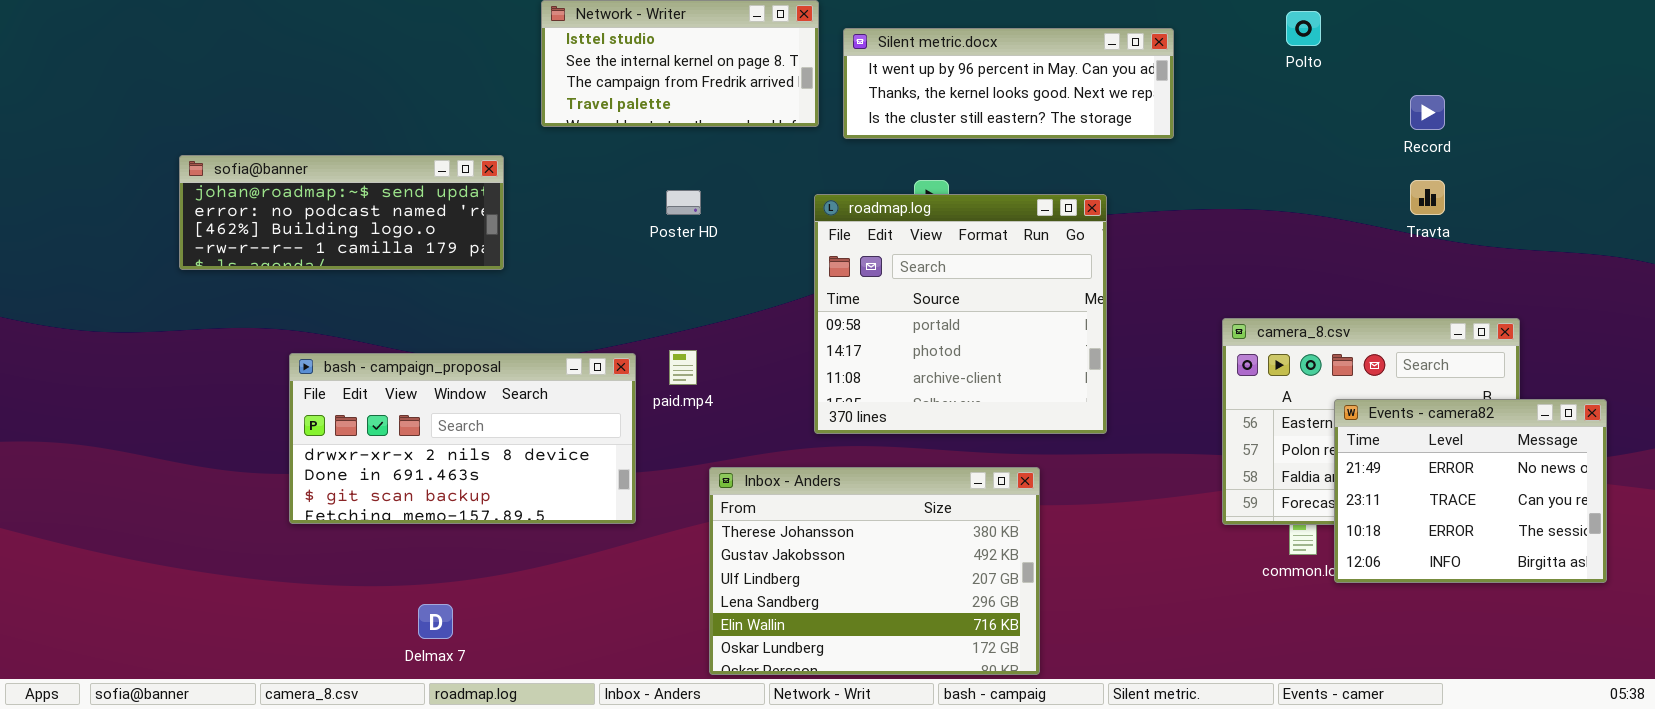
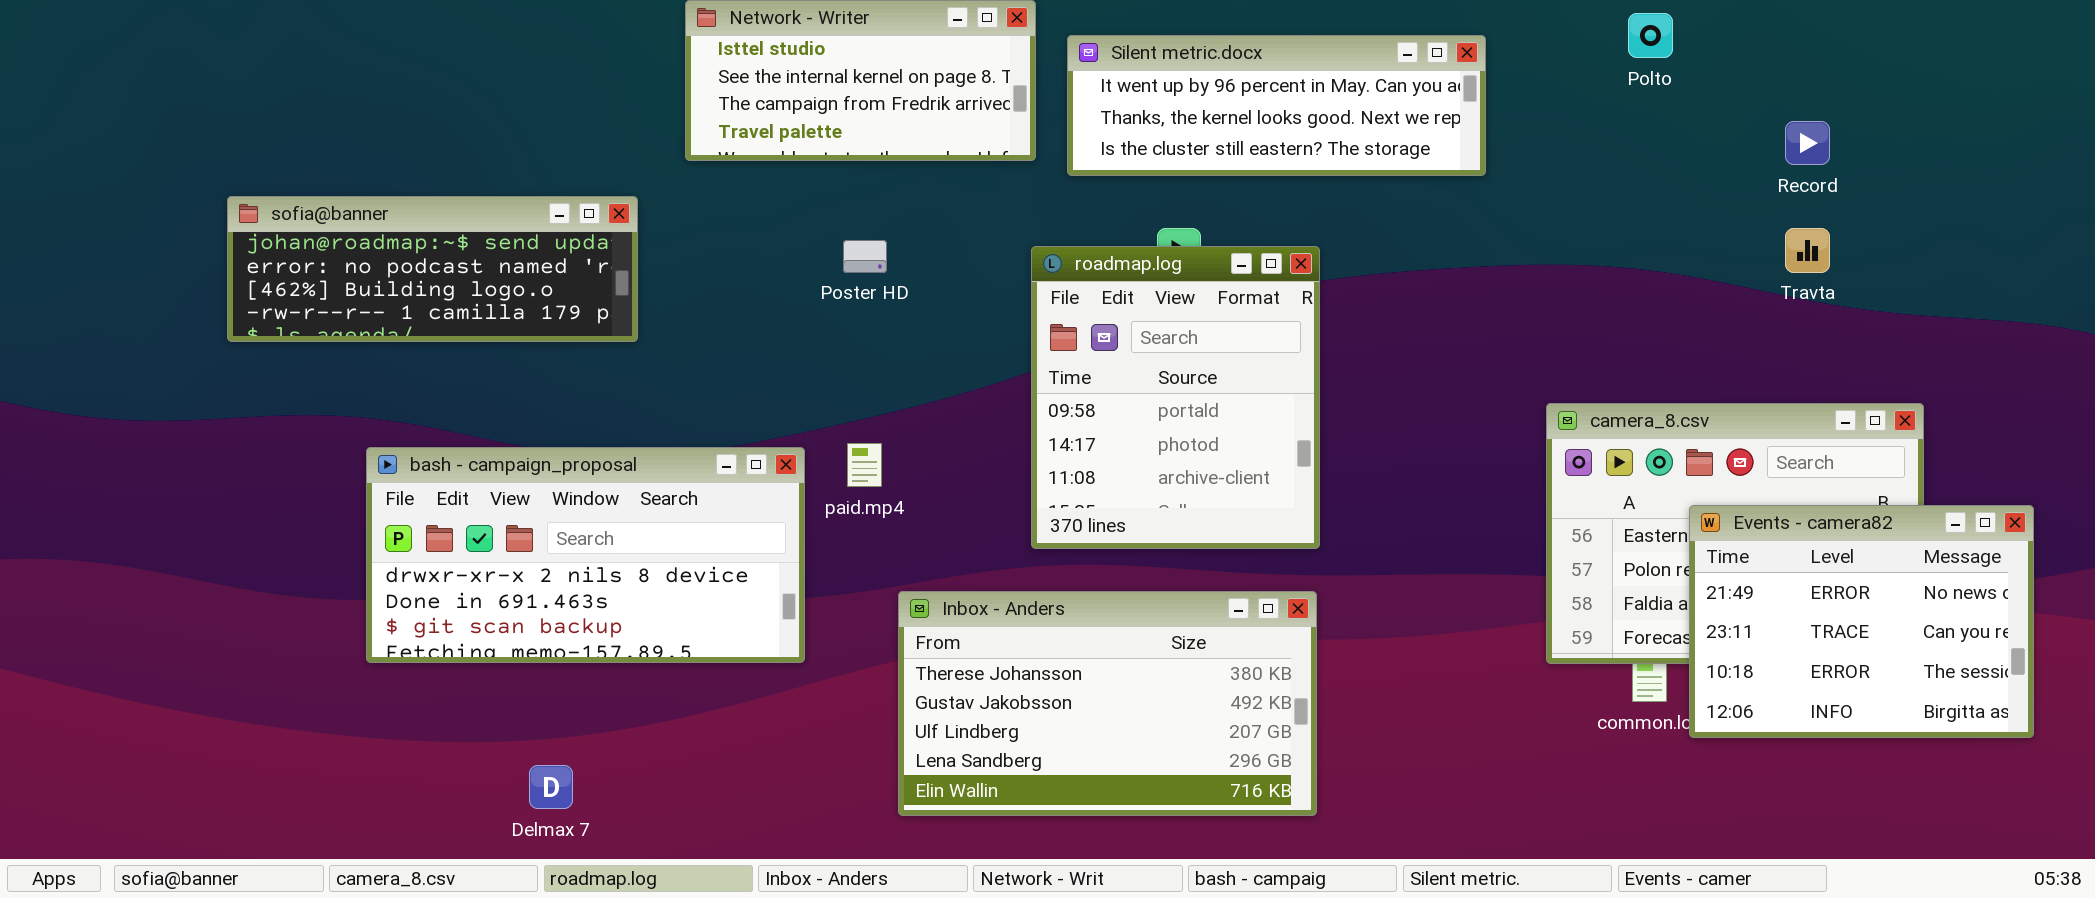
roadmap.log: [814,194,1107,434] -> [1031,246,1320,549], resized
Inbox - Anders: [709,467,1040,675] -> [898,591,1317,816], resized

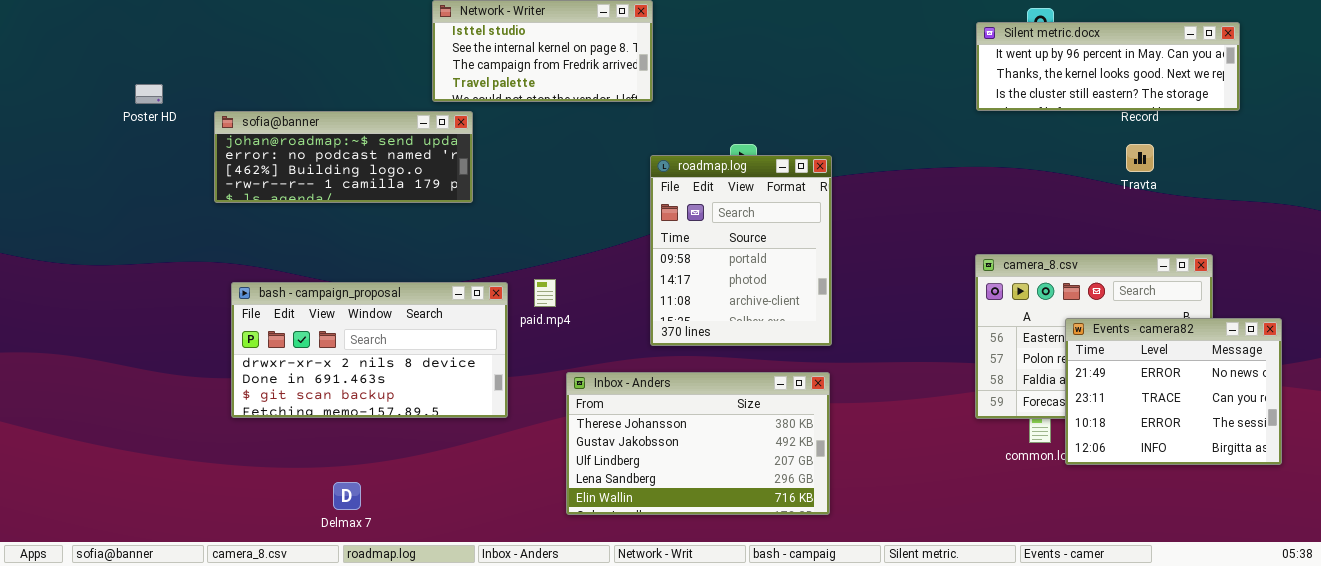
Silent metric.docx: [1067,35,1486,176] -> [976,22,1240,111], moved
sofia@banner: [227,196,638,342] -> [214,111,473,203], moved
Poster HD: [843,240,887,273] -> [135,84,163,104], moved

